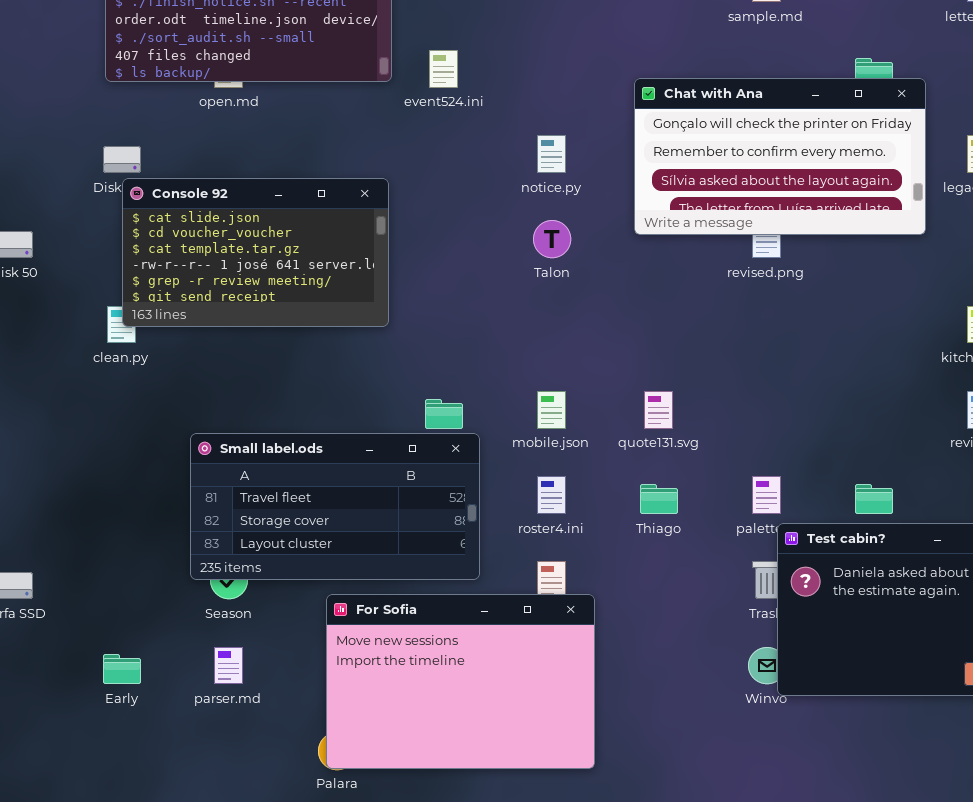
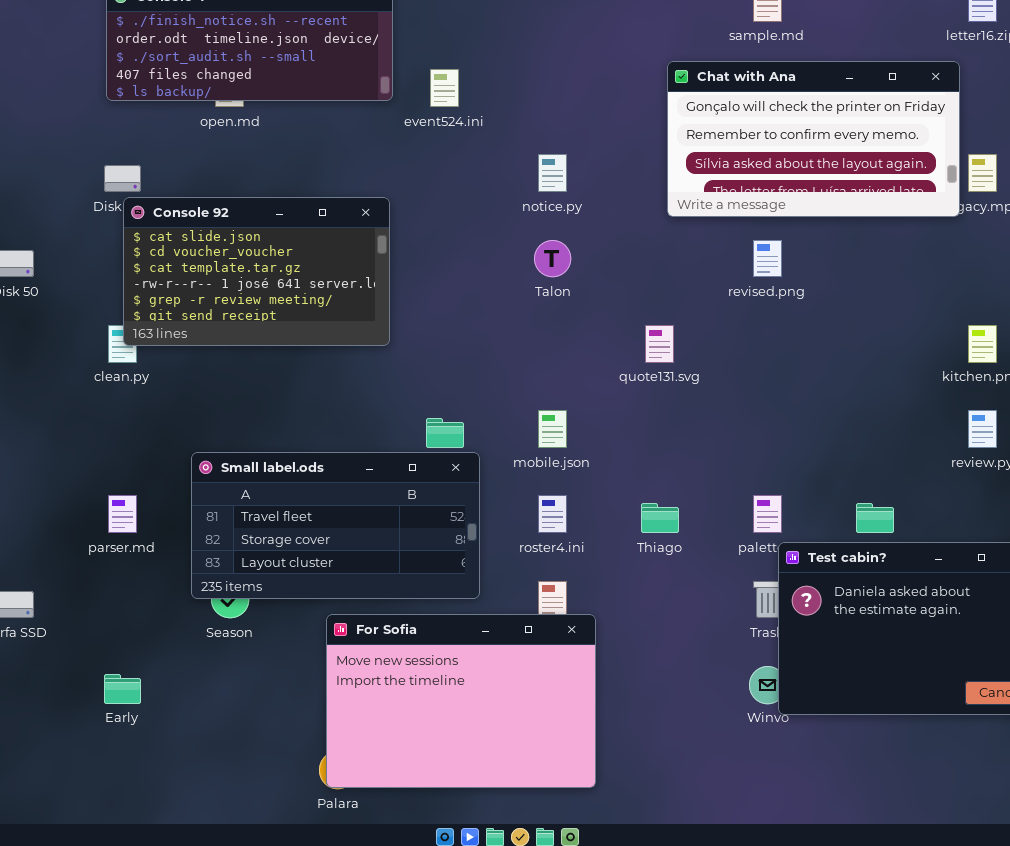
Chat with Ana: [634,78,926,235] -> [667,61,960,217], moved
quote131.svg: [644,391,673,429] -> [645,325,674,363], moved
parser.md: [214,647,243,684] -> [108,495,137,533], moved

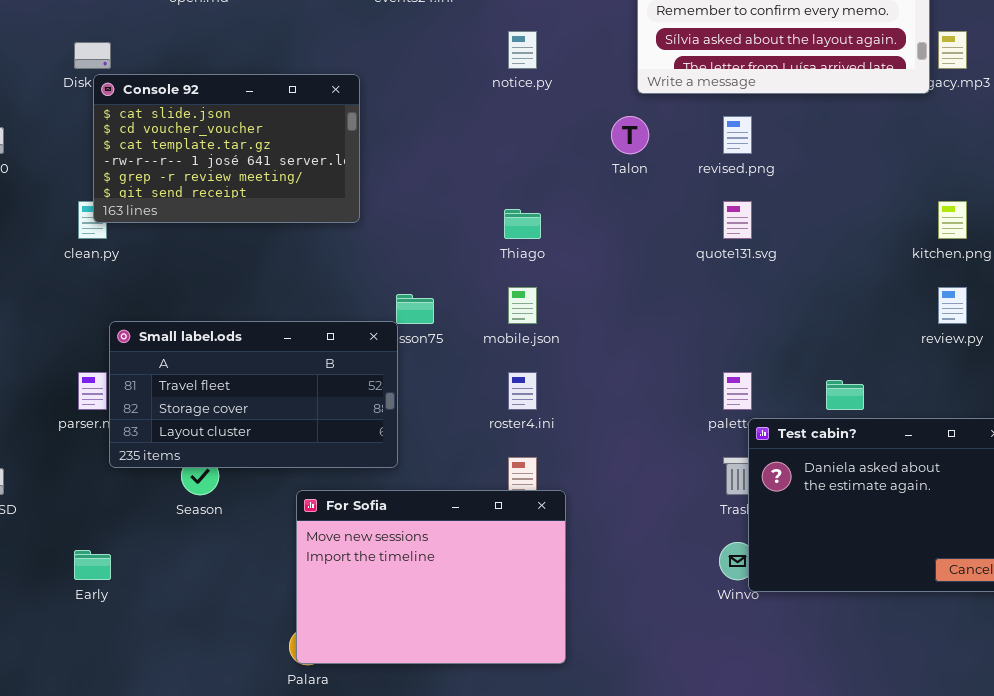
Talon: [534,240,571,277] -> [611,116,649,154], moved
quote131.svg: [645,325,674,363] -> [723,201,752,239], moved
Small label.ods: [191,452,480,599] -> [109,321,398,468], moved
Thiago: [641,503,679,533] -> [504,209,541,239], moved

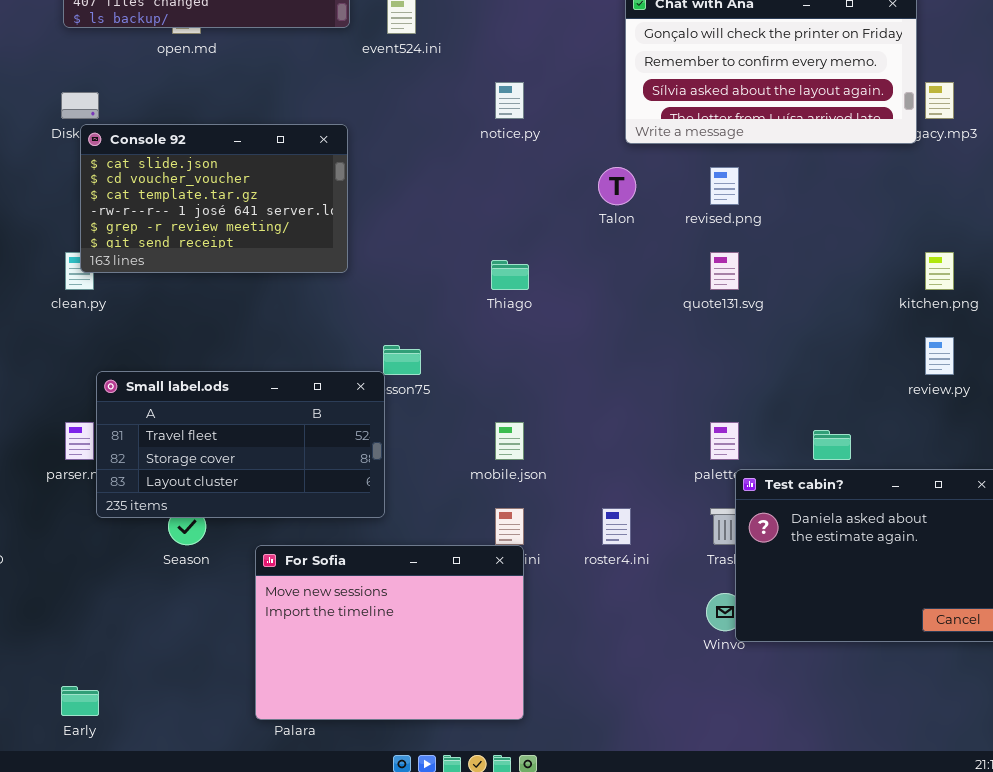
mobile.json: [508,287,537,324] -> [495,422,524,460], moved
roster4.ini: [508,372,537,410] -> [602,508,631,545], moved
For Sofia: [296,490,566,664] -> [255,545,524,720], moved
Early: [74,550,111,580] -> [61,686,99,716], moved

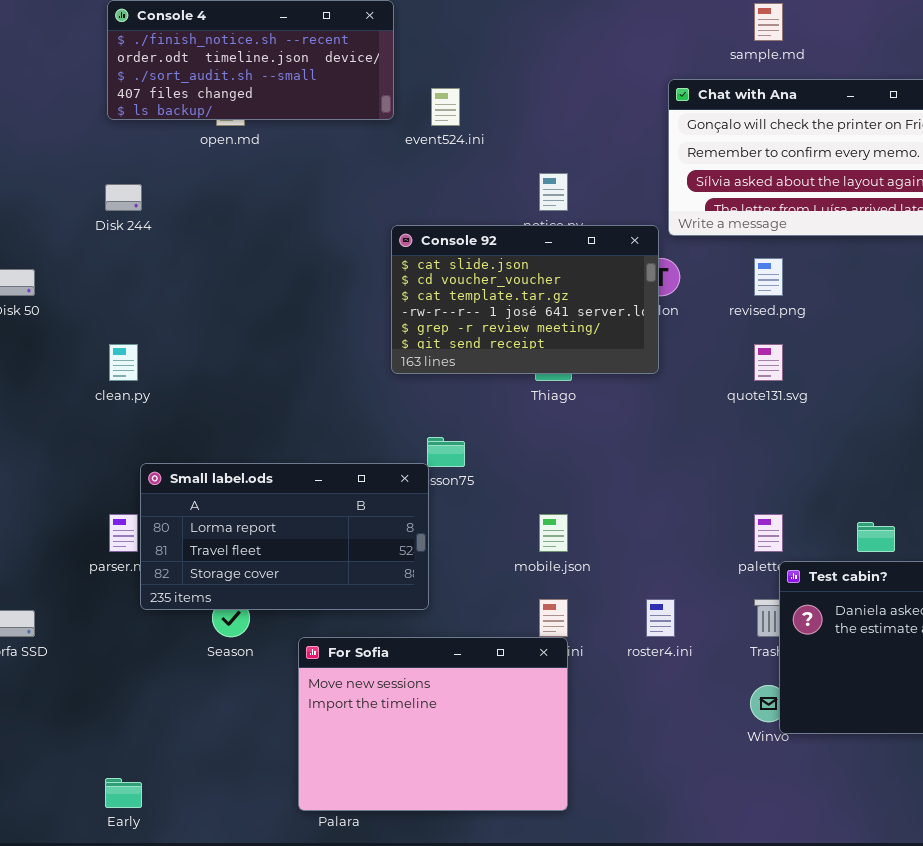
Console 92: [80,124,348,273] -> [391,225,659,374], moved
Small label.ods: [96,371,385,518] -> [140,463,429,610], scrolled up 1 row

